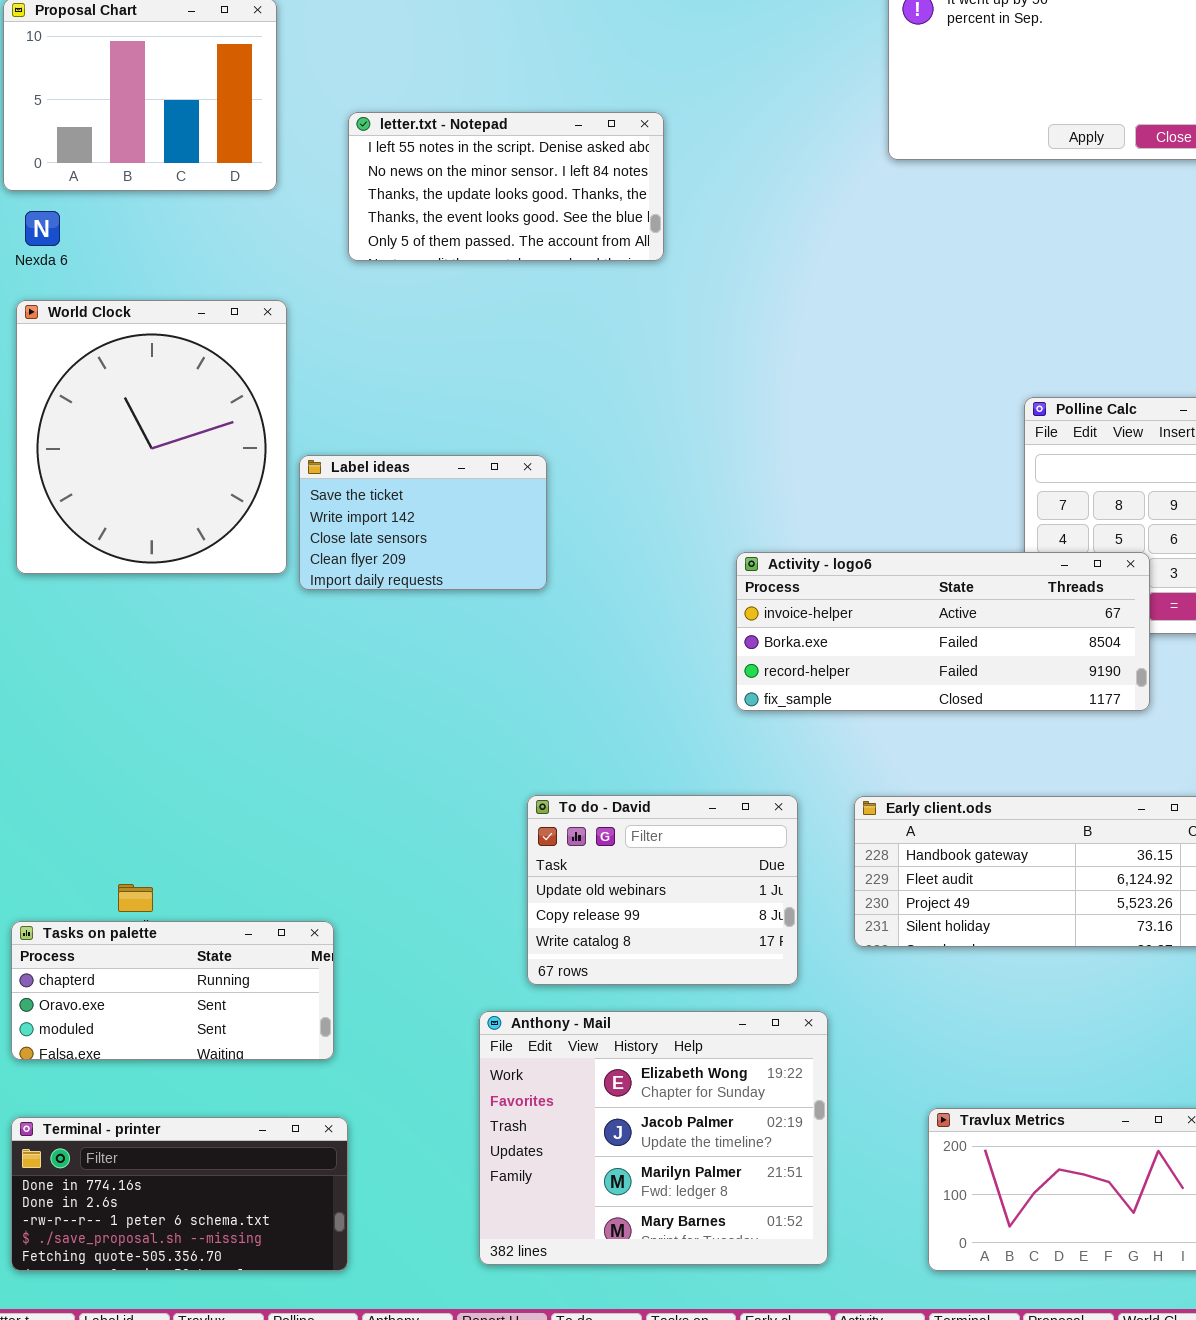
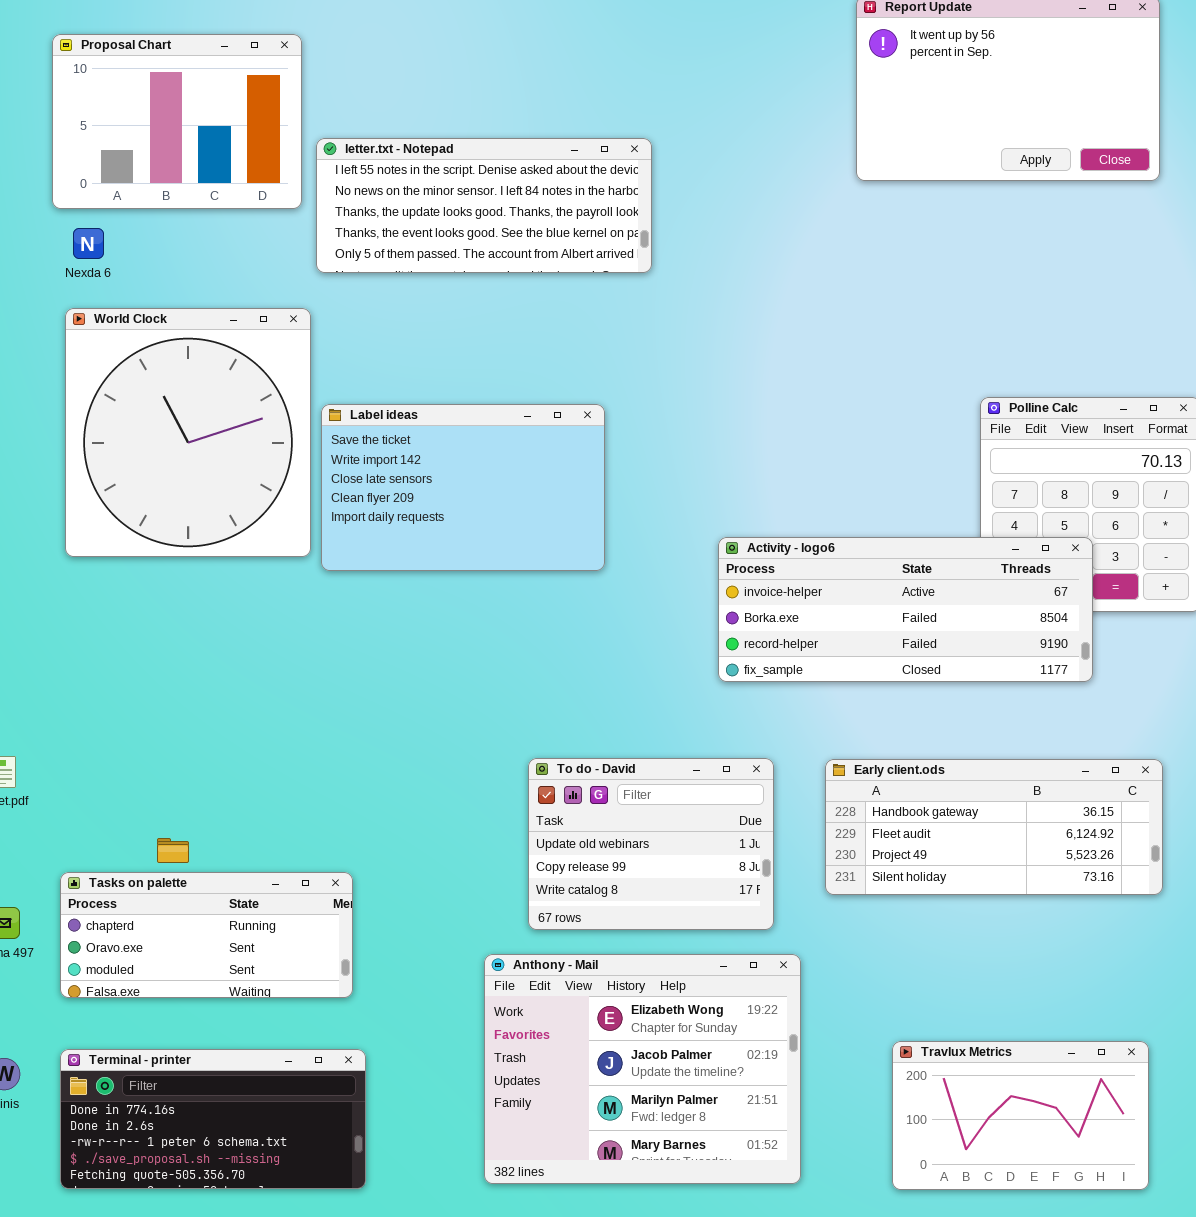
letter.txt - Notepad: [348,112,664,261] -> [316,138,652,273], resized
Label ideas: [299,455,547,590] -> [321,404,605,571], resized

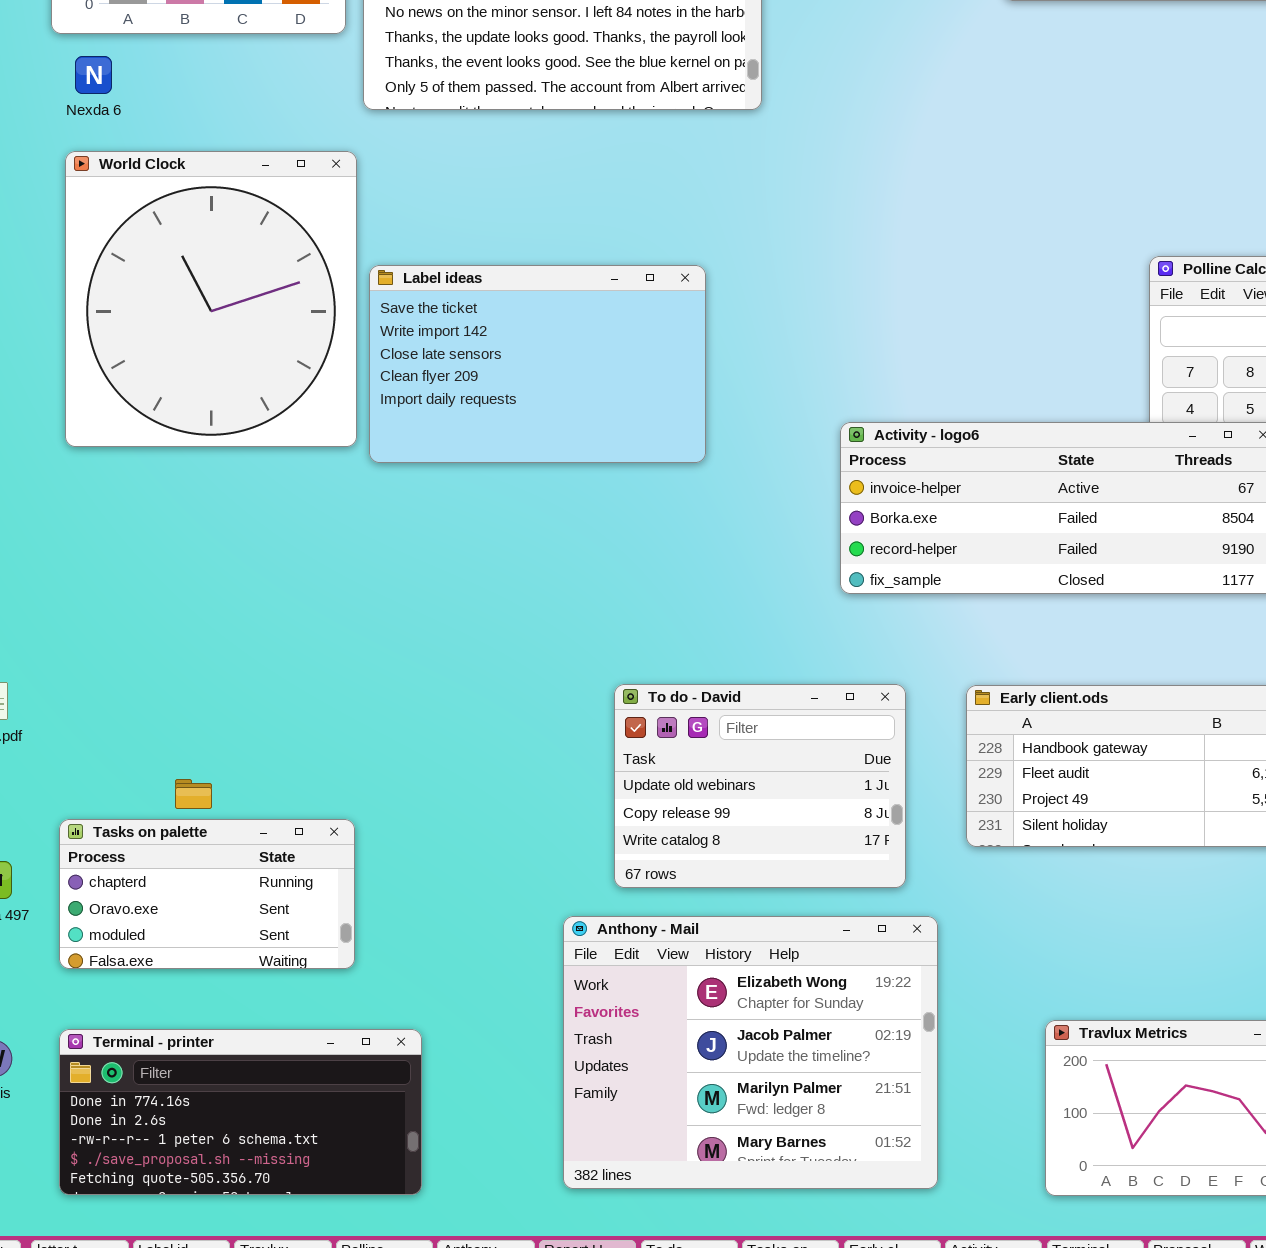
Tasks on palette: [60,872,353,998] -> [59,819,355,969], resized

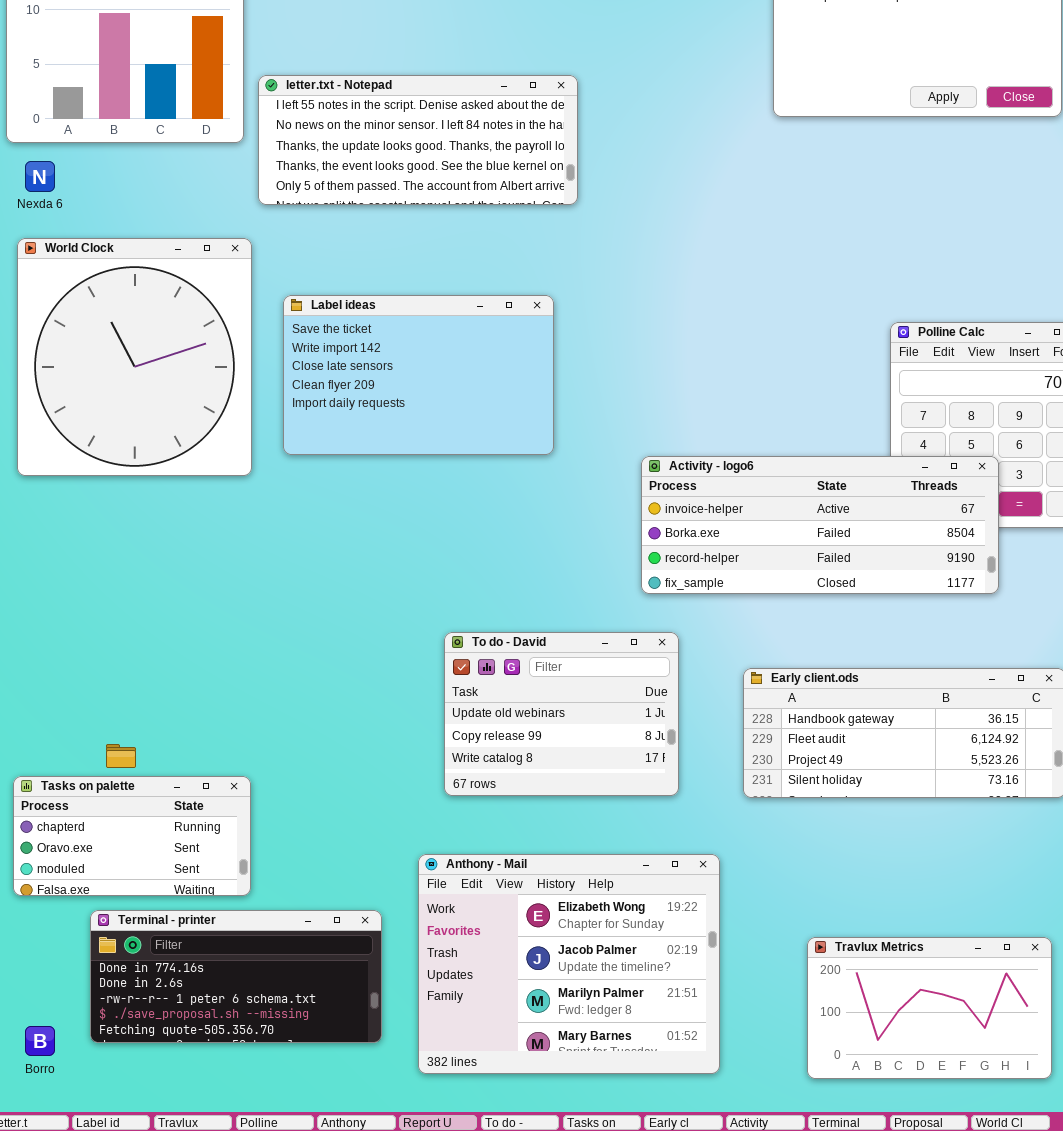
Label ideas: [369,265,706,463] -> [283,295,554,455], moved
To do - David: [614,684,906,888] -> [444,632,679,796], moved
Terminal - printer: [59,1029,422,1195] -> [90,910,382,1043], moved

